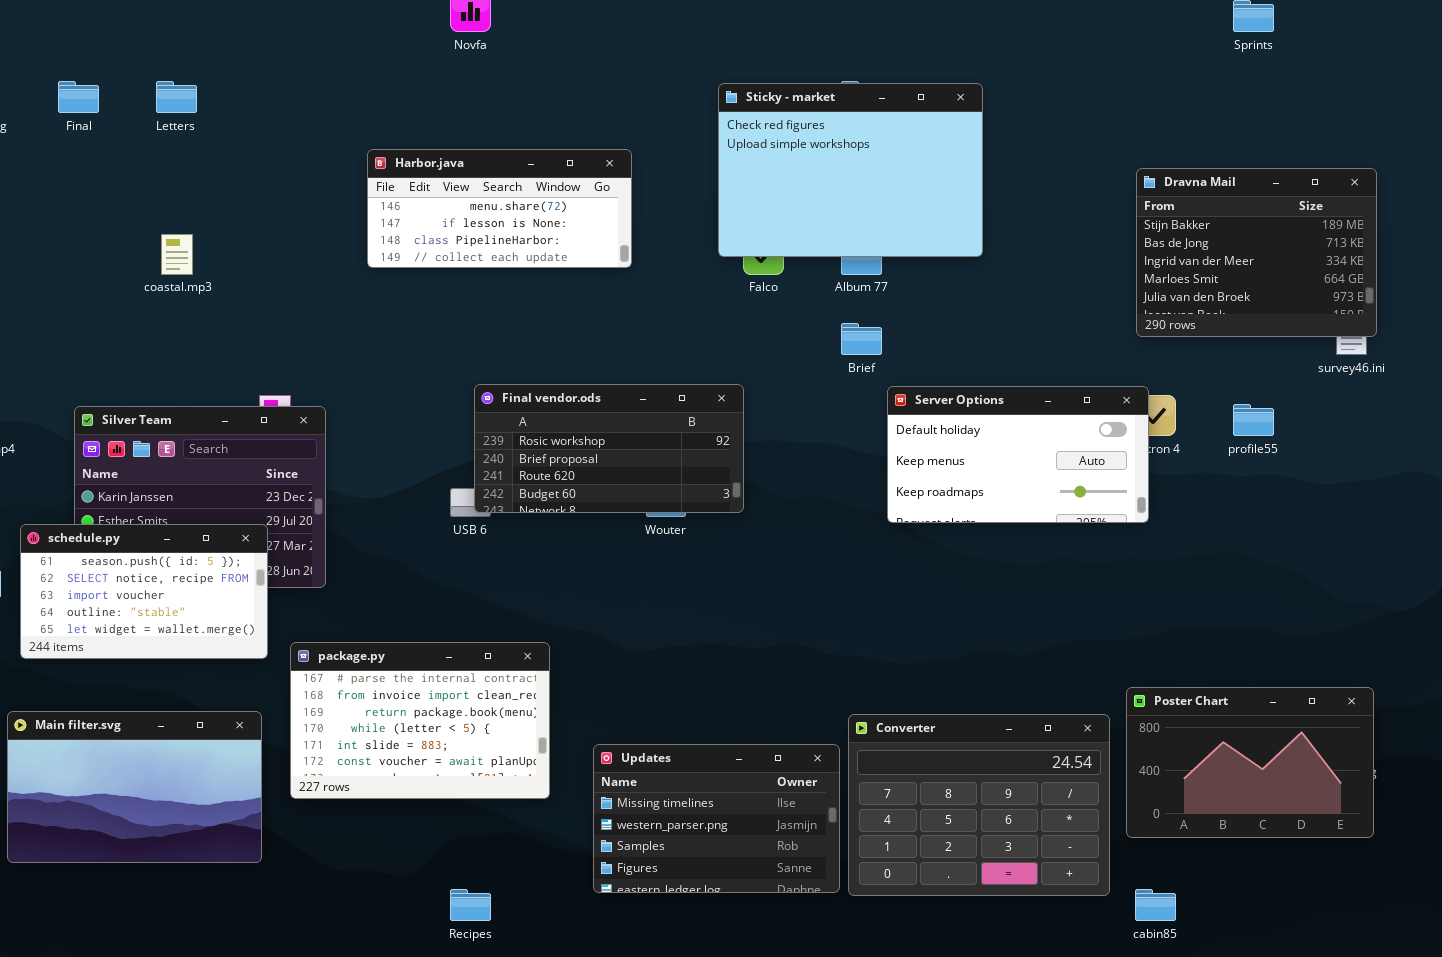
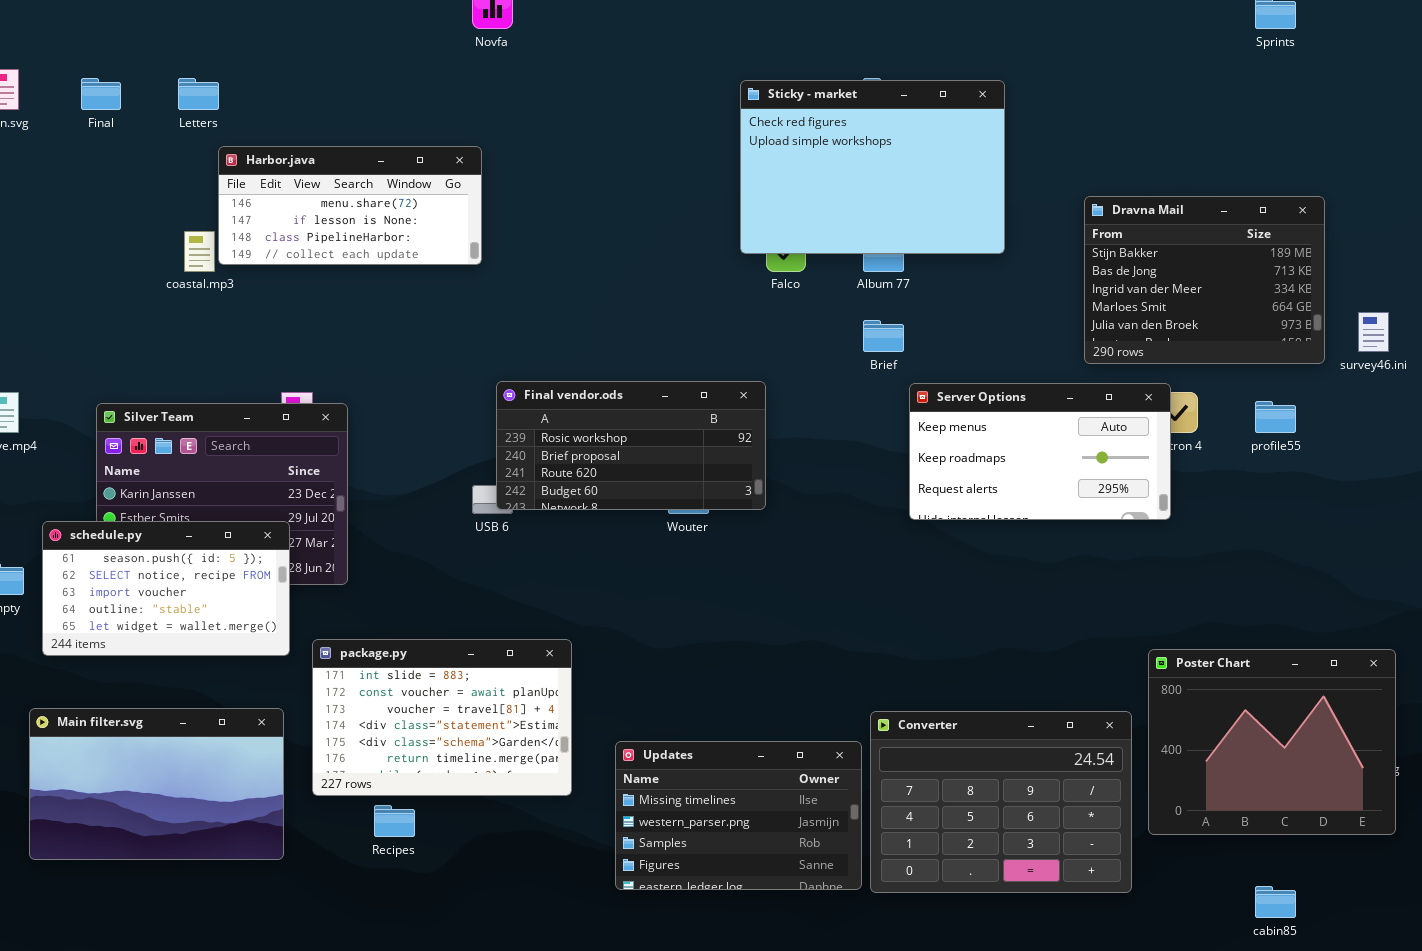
Harbor.java: [367,149,632,268] -> [218,146,482,265], moved
Dravna Mail: [1136,168,1377,337] -> [1084,196,1325,364], moved
Server Options: [887,386,1149,523] -> [909,383,1171,520], scrolled down 1 row
package.py: [290,642,550,799] -> [312,639,572,796], scrolled down 4 rows
Poster Chart: [1126,687,1374,838] -> [1148,649,1396,835], resized
Recipes: [450,889,491,921] -> [374,805,415,837], moved
cabin85: [1135,889,1176,921] -> [1255,886,1296,918], moved

